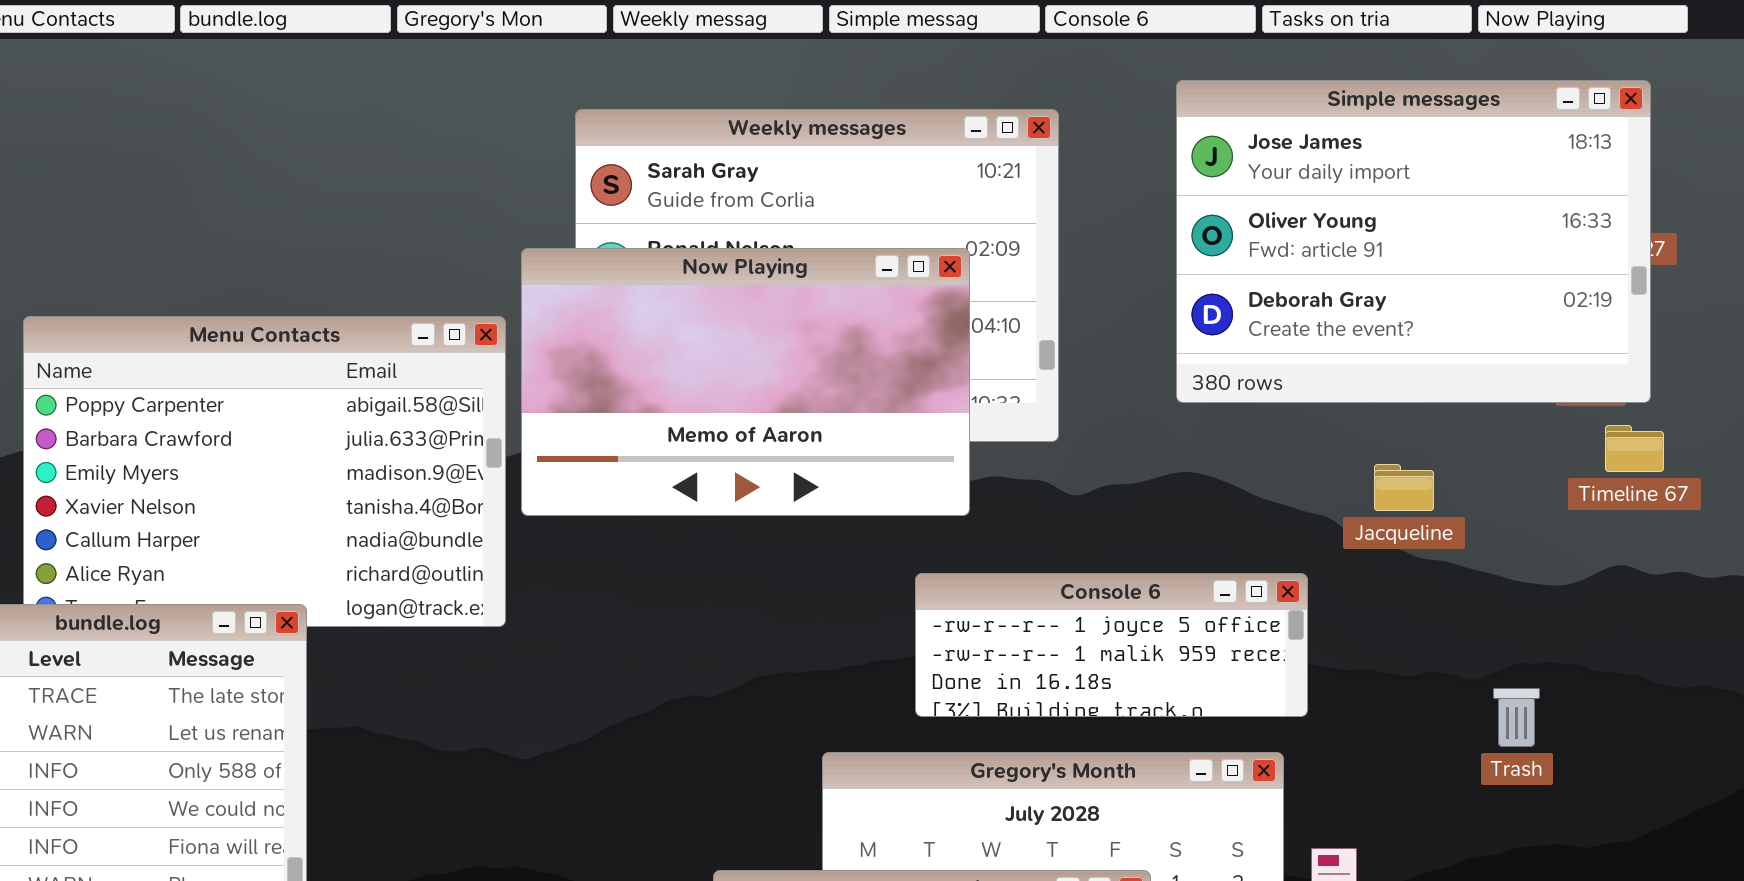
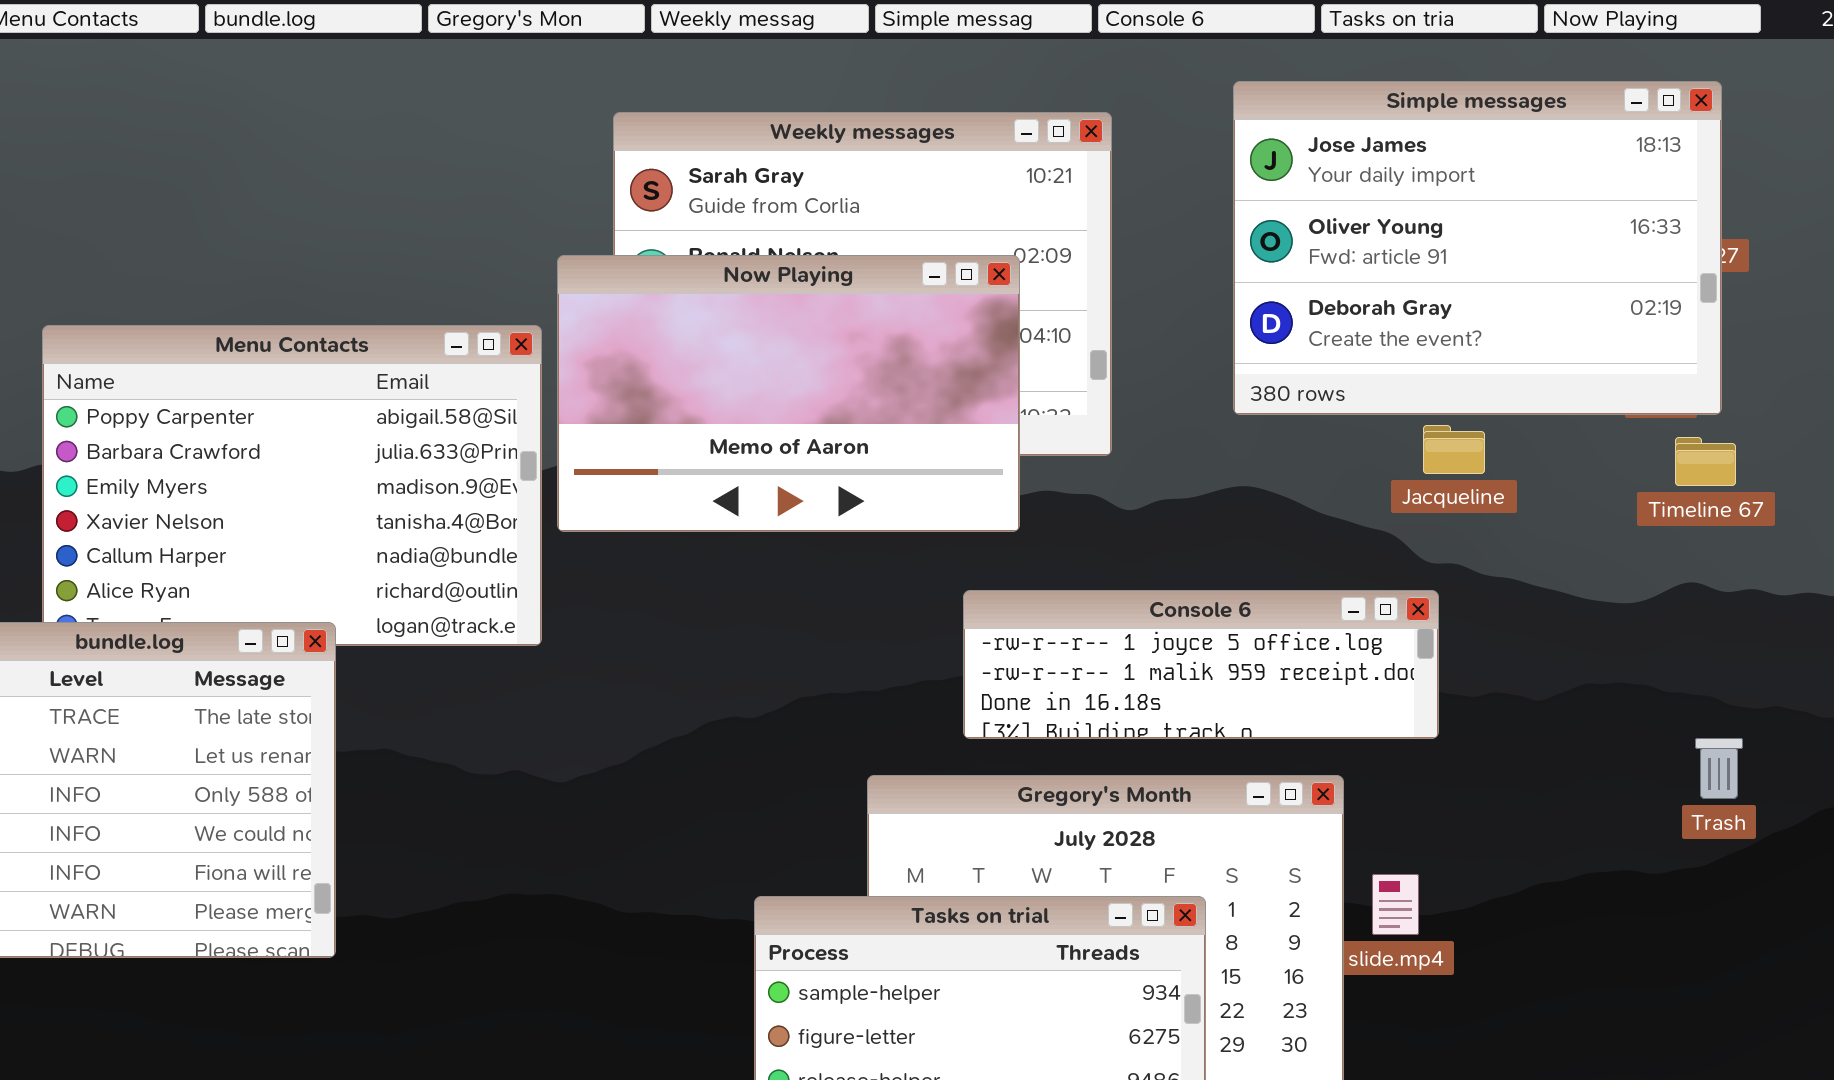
Jacqueline: [1374,464,1434,511] -> [1423,425,1485,474], moved
Console 6: [915,573,1308,717] -> [963,590,1439,739], resized
Trash: [1493,688,1540,747] -> [1695,738,1743,799], moved

